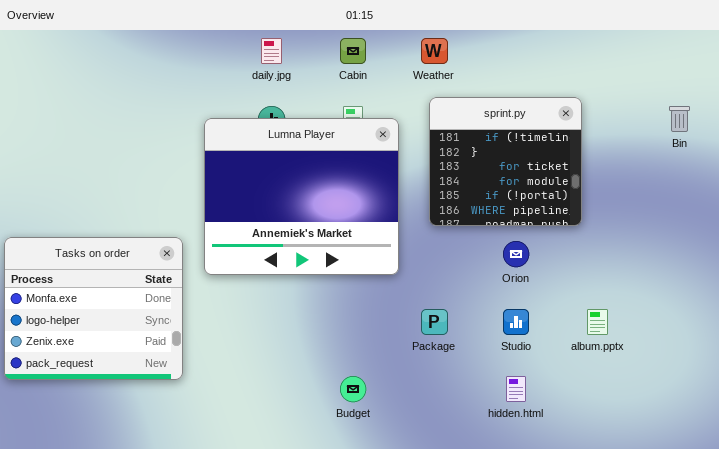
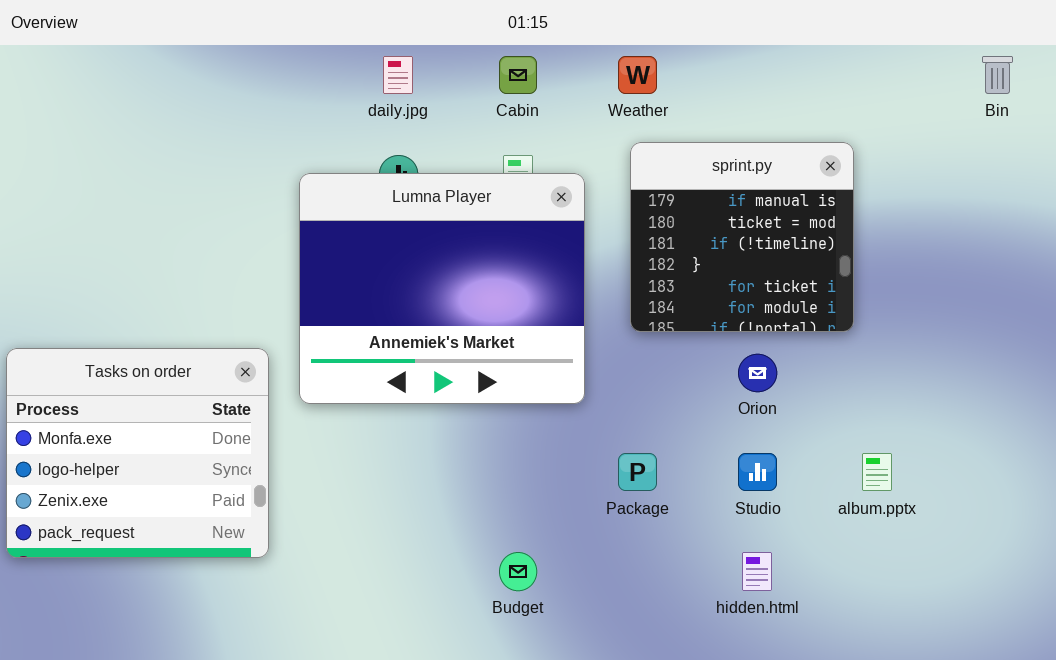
sprint.py: [429,97,582,226] -> [630,142,854,332], scrolled up 2 rows
Bin: [669,106,690,132] -> [982,56,1013,94], moved

